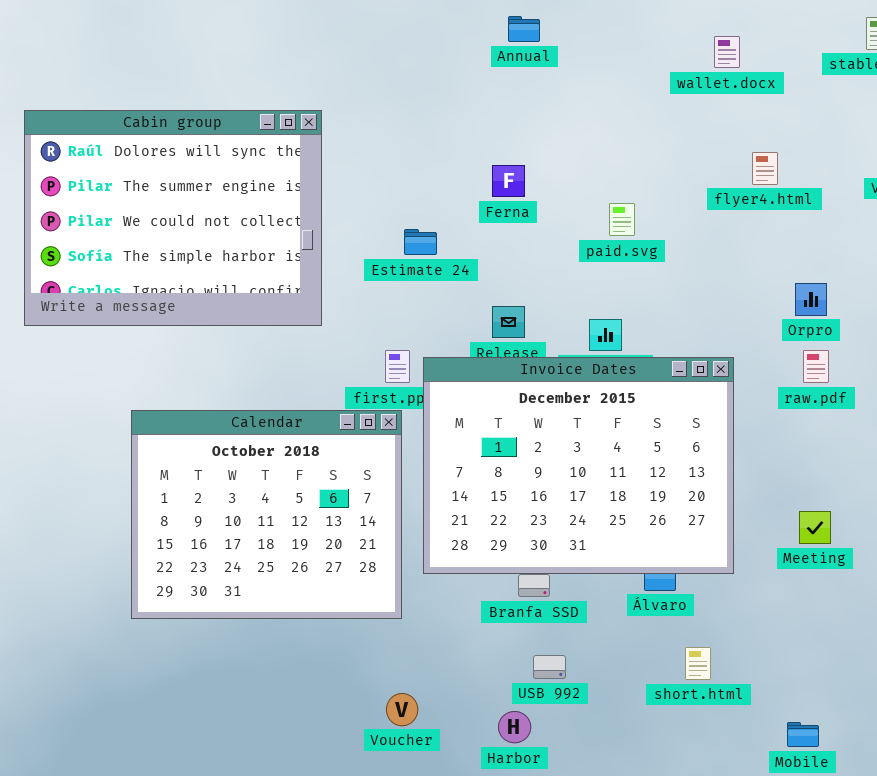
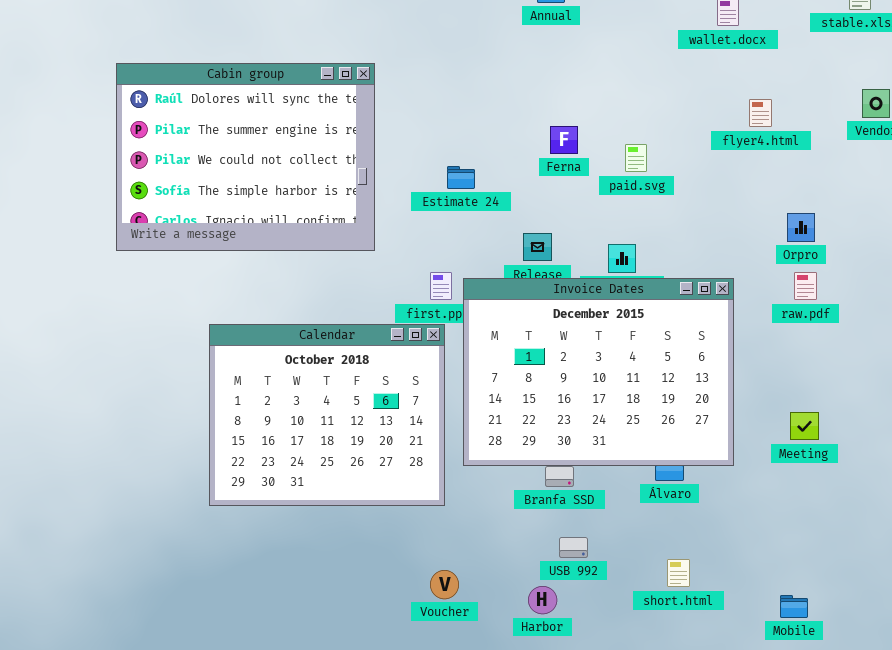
Ferna: [492,165,525,197] -> [550,126,578,154], moved
short.html: [685,647,711,680] -> [667,559,690,587], moved

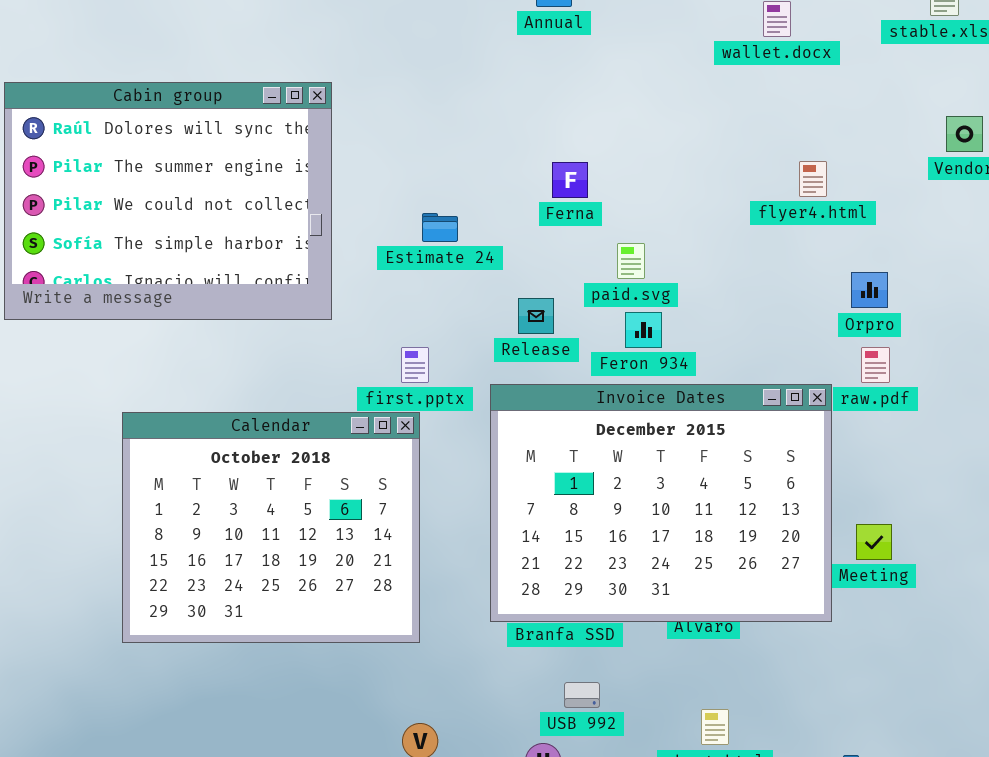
flyer4.html: [749,99,772,127] -> [799,161,827,197], moved
paid.svg: [625,144,647,172] -> [617,243,645,279], moved
Invoice Dates: [463,278,734,466] -> [490,384,832,622], moved

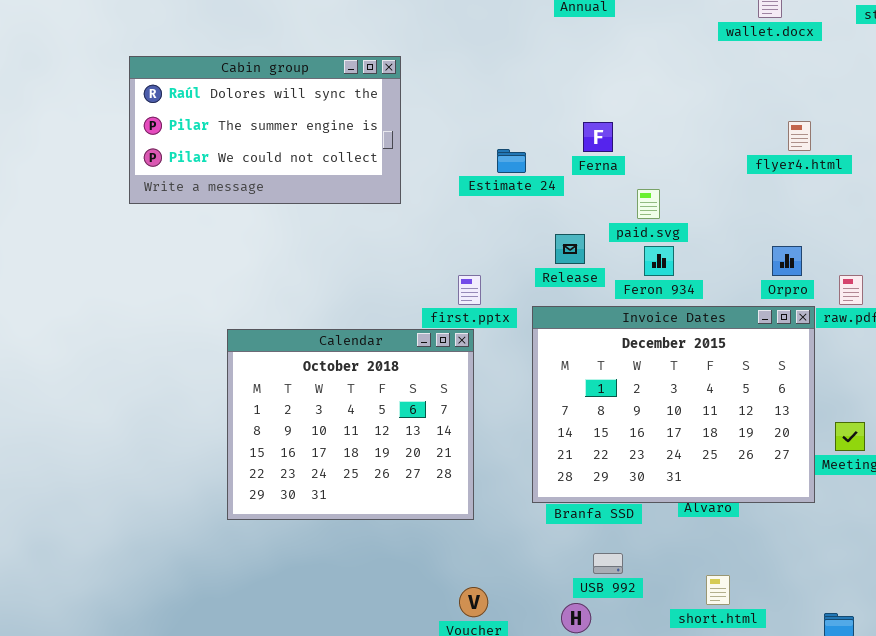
Cabin group: [4,82,332,320] -> [129,56,401,204], resized
Estimate 24: [422,213,458,242] -> [497,149,526,173], moved
Orpro: [851,272,888,308] -> [772,246,802,276], moved

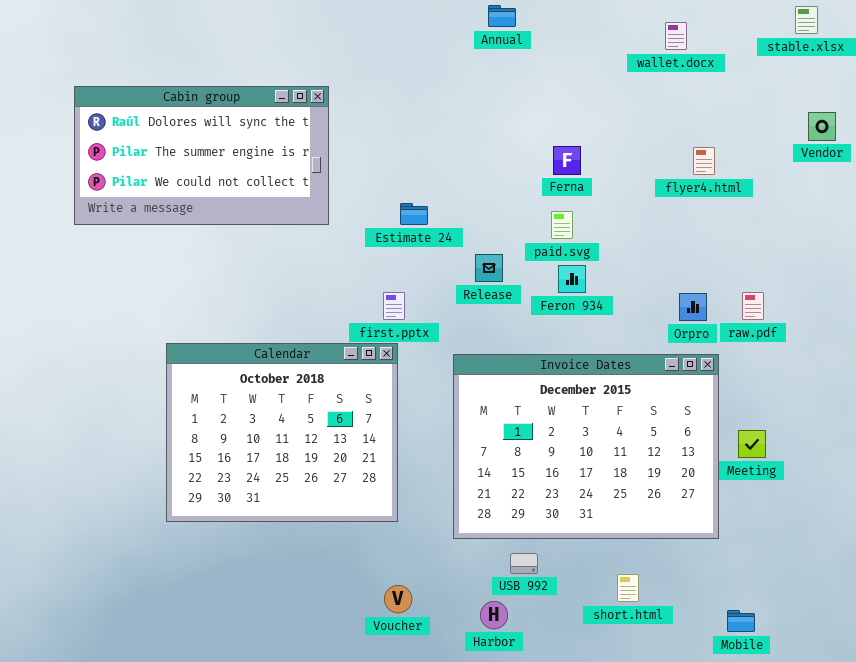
Ferna: [583,122,613,152] -> [553,146,581,175], moved
Estimate 24: [497,149,526,173] -> [400,203,428,225], moved
Orpro: [772,246,802,276] -> [679,293,707,321], moved
Invoice Dates: [532,306,815,503] -> [453,354,719,539], moved

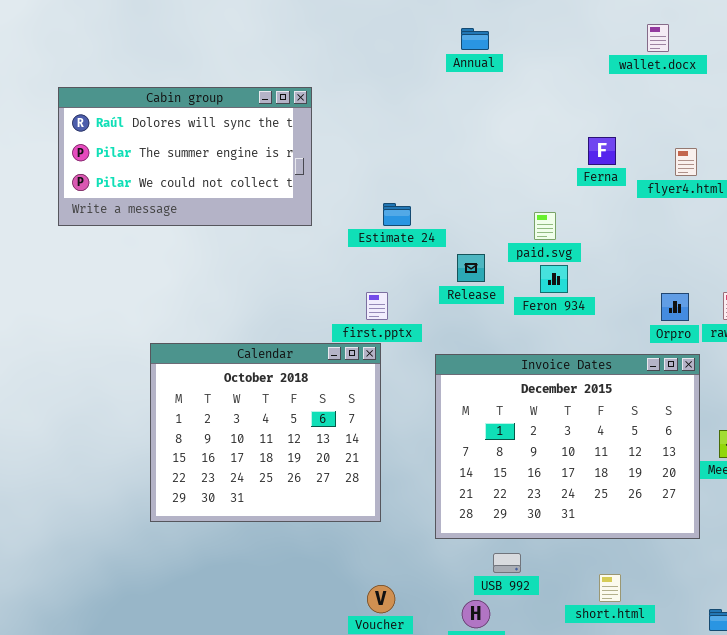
Annual: [488,5,516,27] -> [461,28,489,50], moved
Ferna: [553,146,581,175] -> [588,137,616,165], moved

